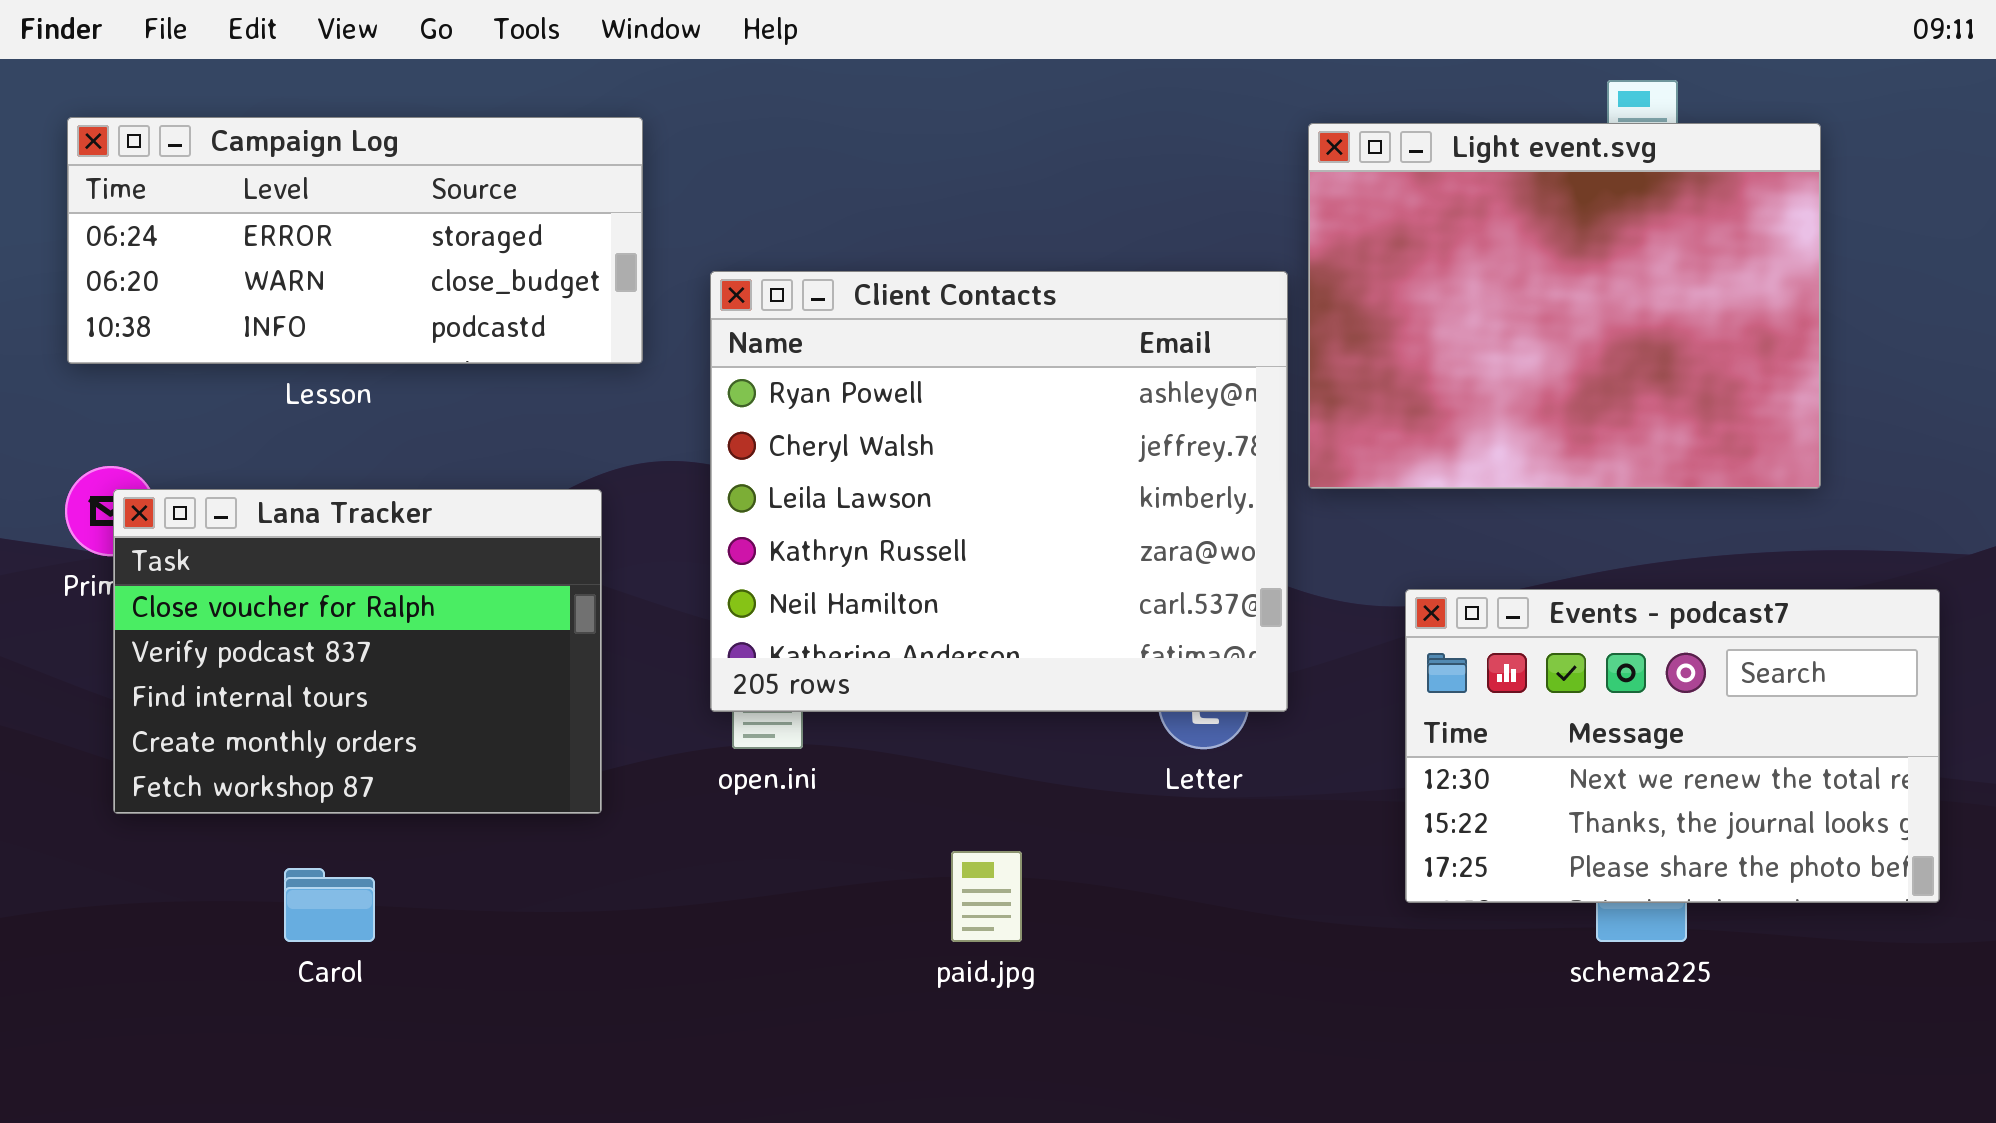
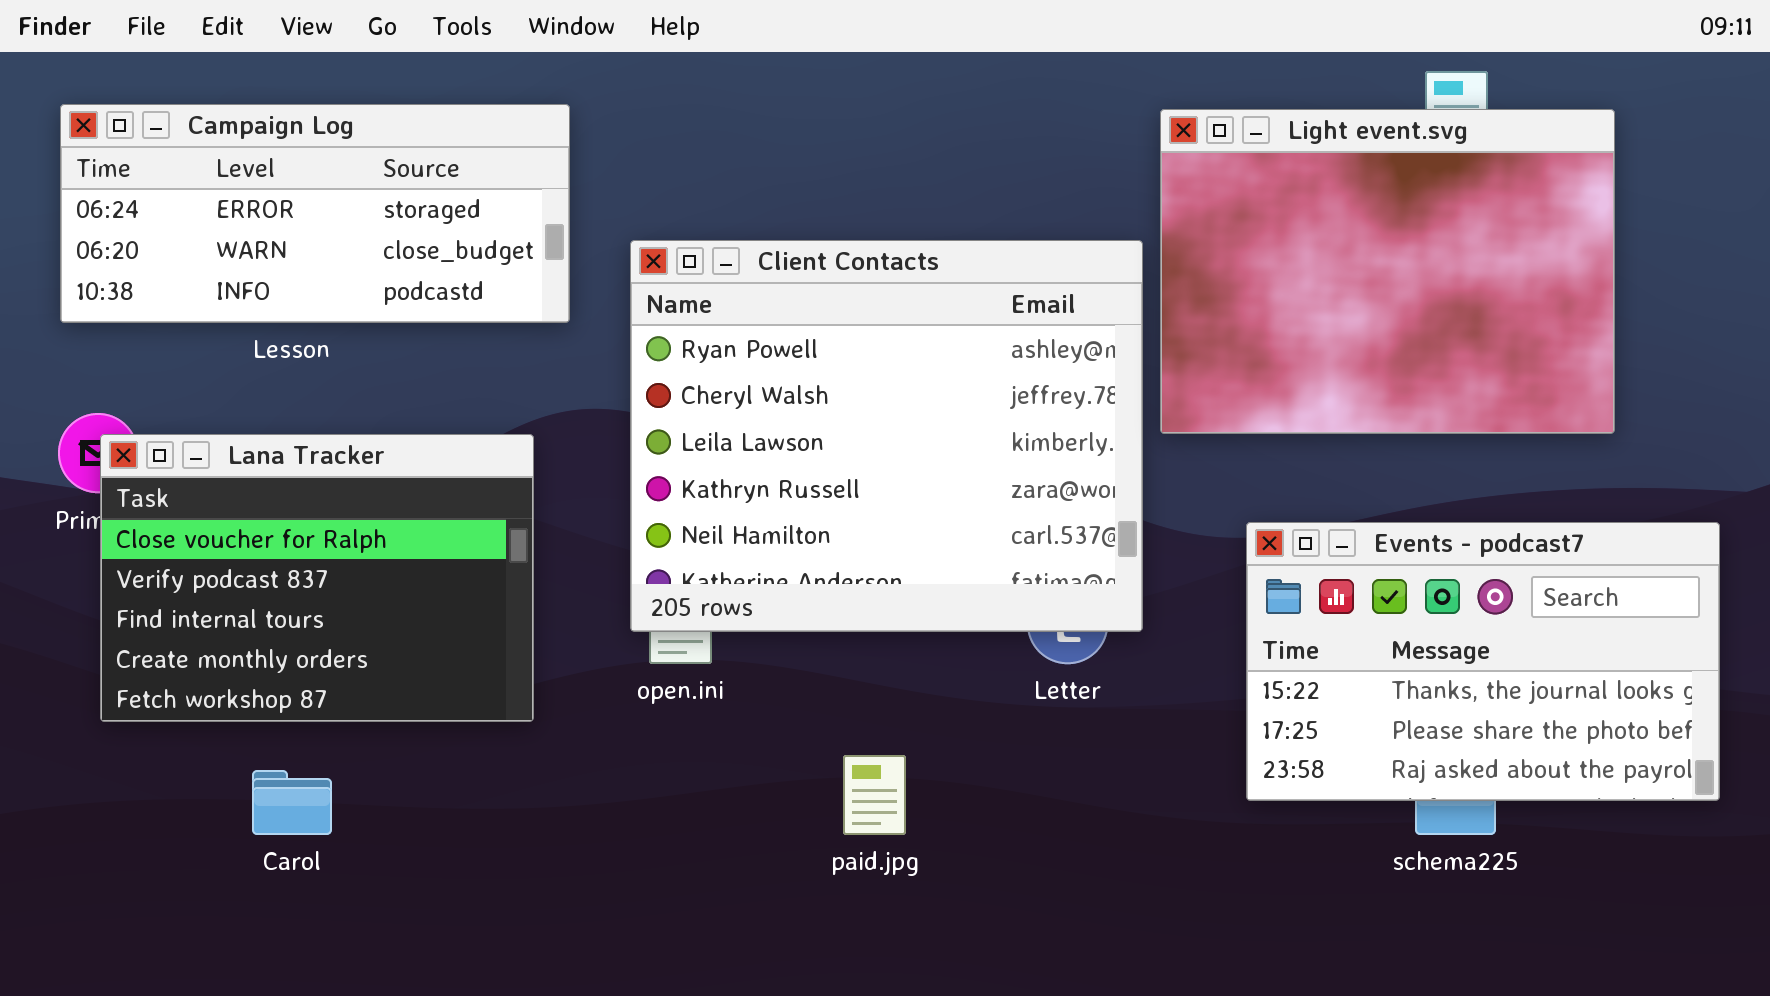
Events - podcast7: [1405,589,1940,903] -> [1246,522,1720,801], scrolled down 1 row

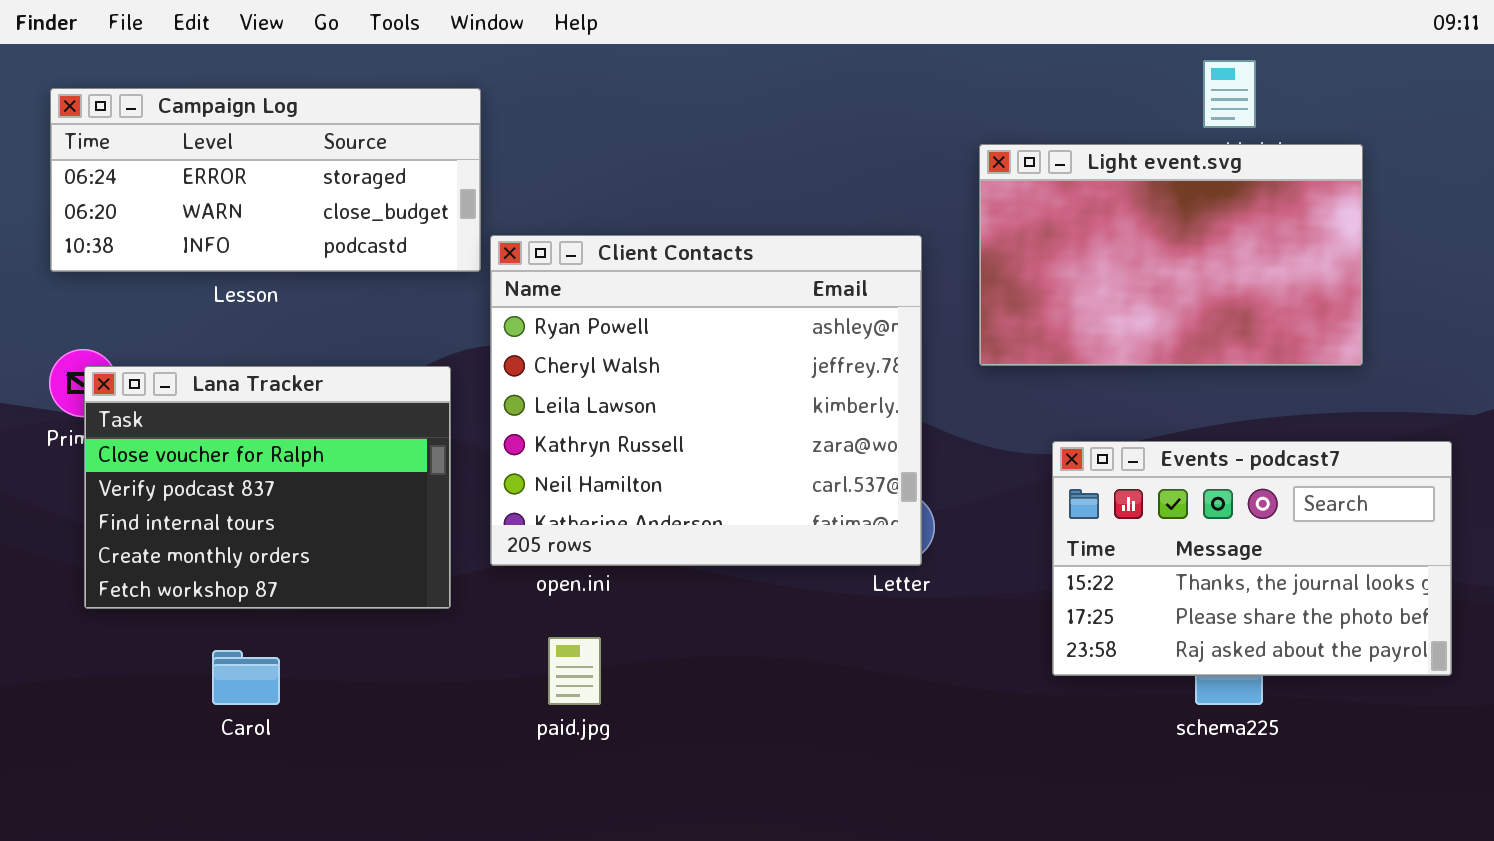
Light event.svg: [1160,109,1615,434] -> [979,144,1363,366], resized
Client Contacts: [630,240,1143,632] -> [490,235,922,566], moved
paid.jpg: [843,755,906,835] -> [548,637,601,705], moved

